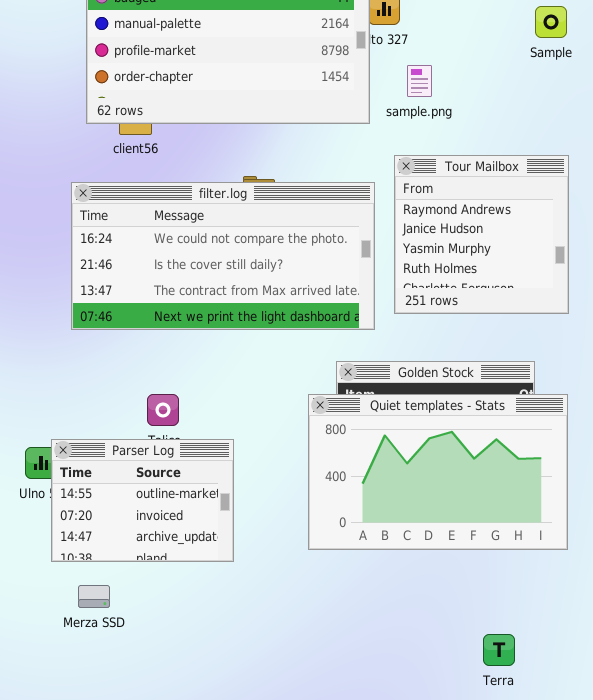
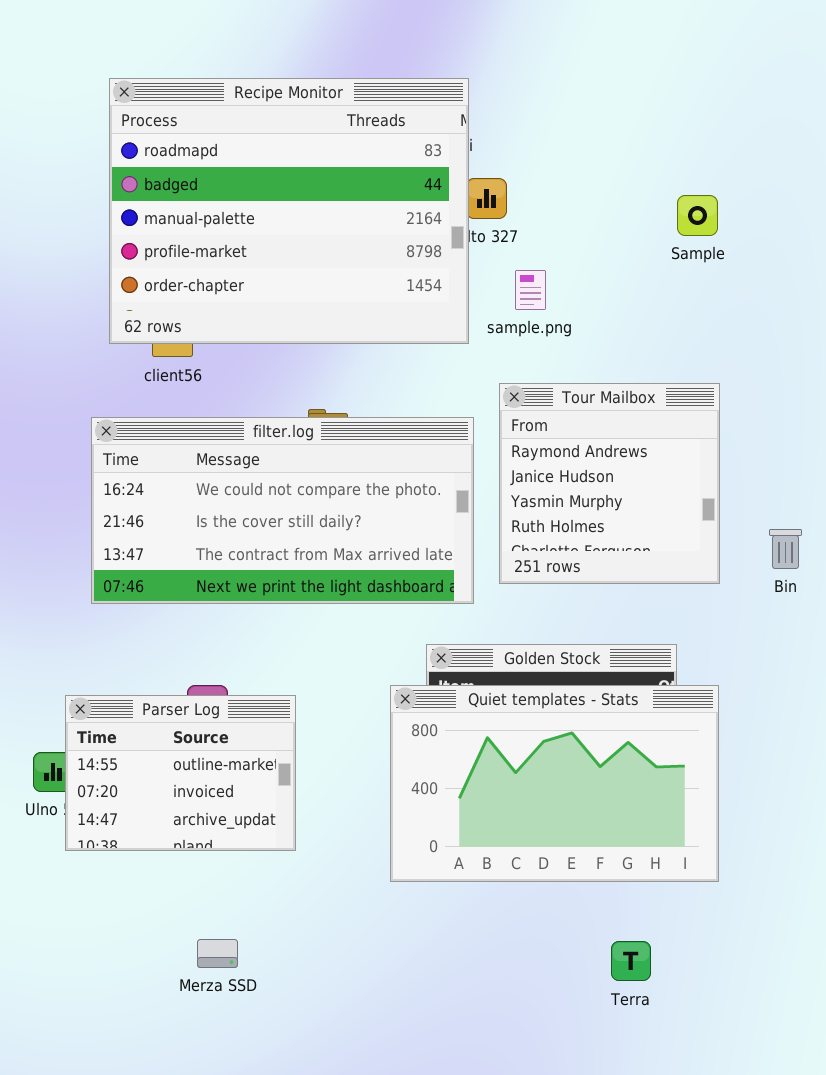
Parser Log: [51,439,234,562] -> [65,695,296,851], moved
Merza SSD: [78,585,110,608] -> [197,939,238,968], moved
Terra: [483,634,515,666] -> [611,941,651,981], moved

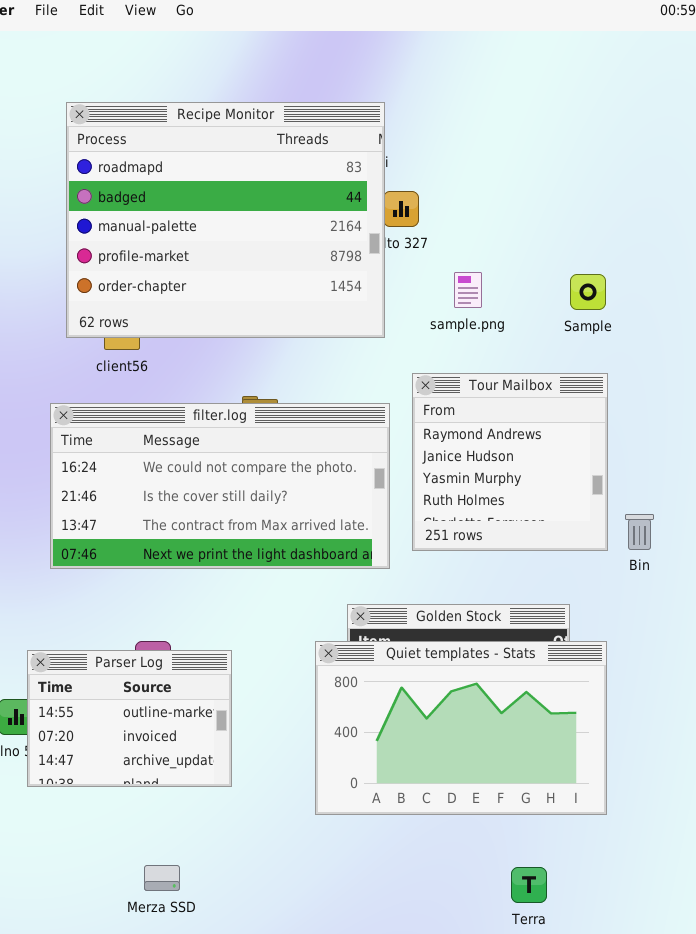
Sample: [677,195,718,236] -> [570,274,606,310], moved
sample.png: [515,270,546,310] -> [454,272,482,308], moved
Bin: [769,529,802,569] -> [625,514,654,550], moved

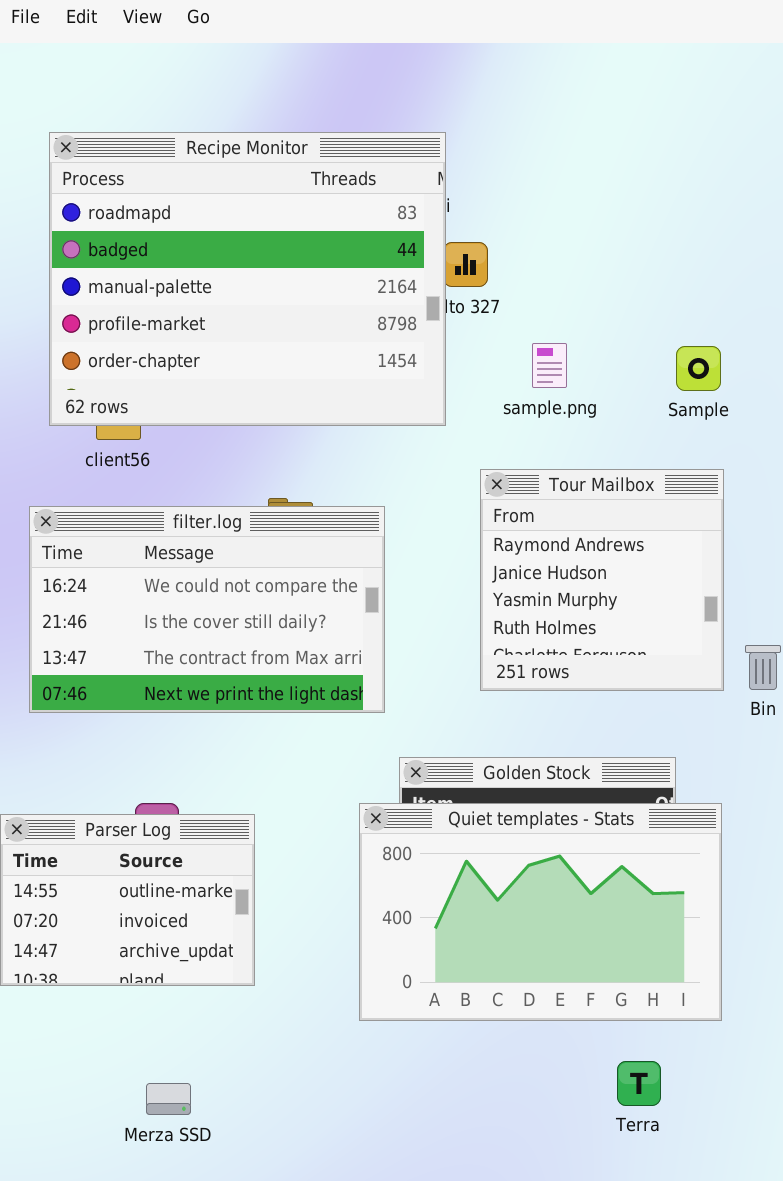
filter.log: [50,403,390,569] -> [29,506,385,713], resized
Terra: [511,867,547,903] -> [617,1061,661,1106], moved

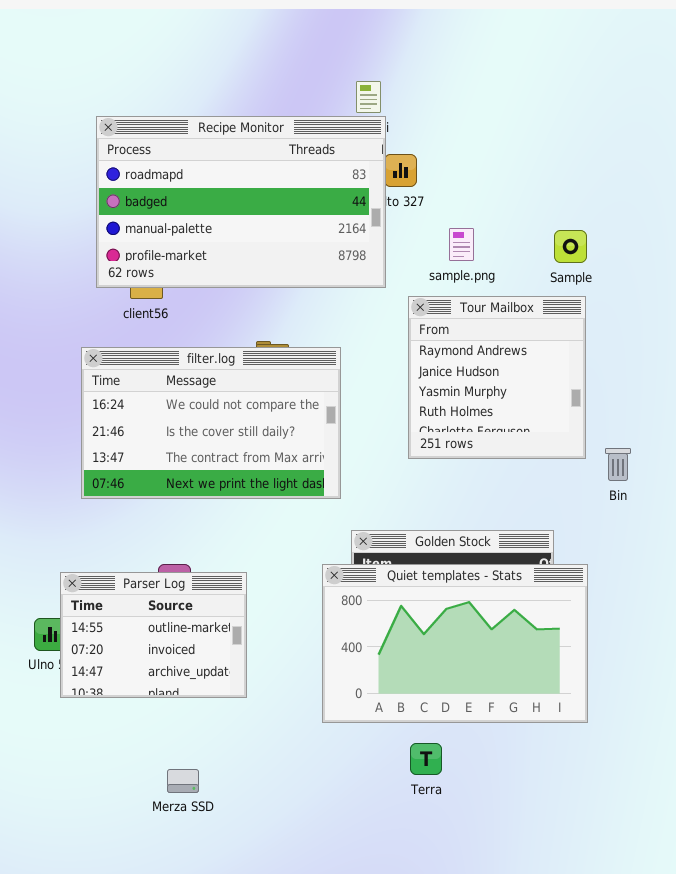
Recipe Monitor: [49,132,446,426] -> [96,116,386,288], resized
Tour Mailbox: [480,469,724,691] -> [408,296,586,459], moved
Terra: [617,1061,661,1106] -> [410,743,442,775], moved

